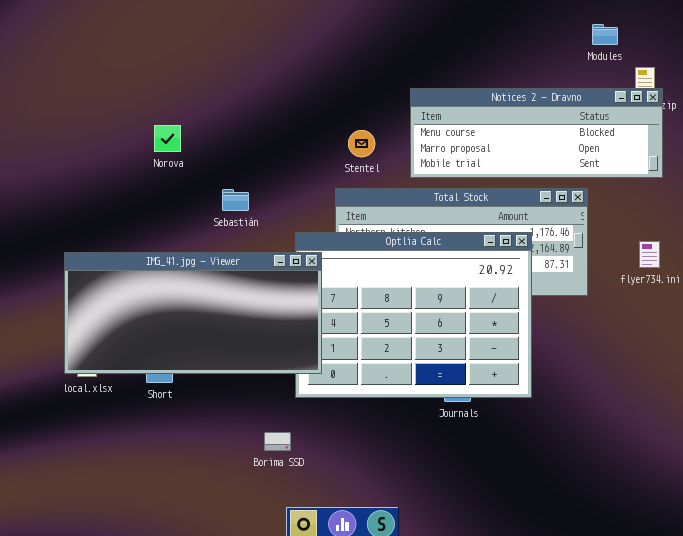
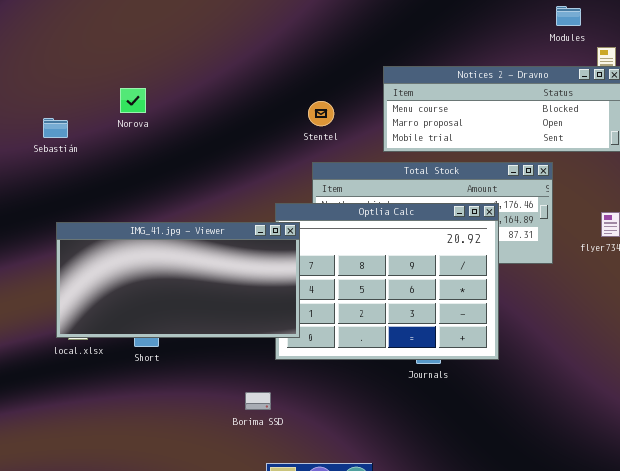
Norova: [154,125,181,152] -> [120,88,146,113], moved
Stentel: [348,130,375,157] -> [308,101,334,126], moved
Sebastián: [222,189,249,211] -> [43,118,68,138], moved

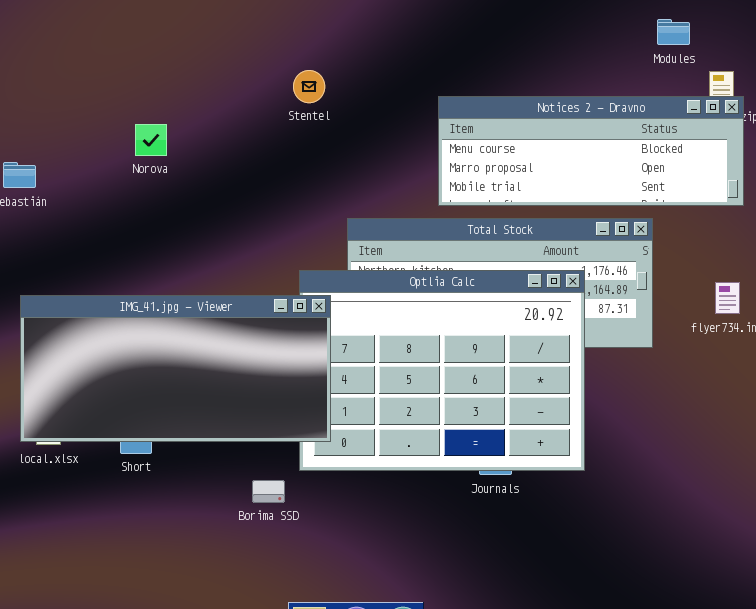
Norova: [120,88,146,113] -> [135,124,167,156], moved
Stentel: [308,101,334,126] -> [293,70,325,103], moved
Borima SSD: [245,392,271,410] -> [252,480,285,503], moved

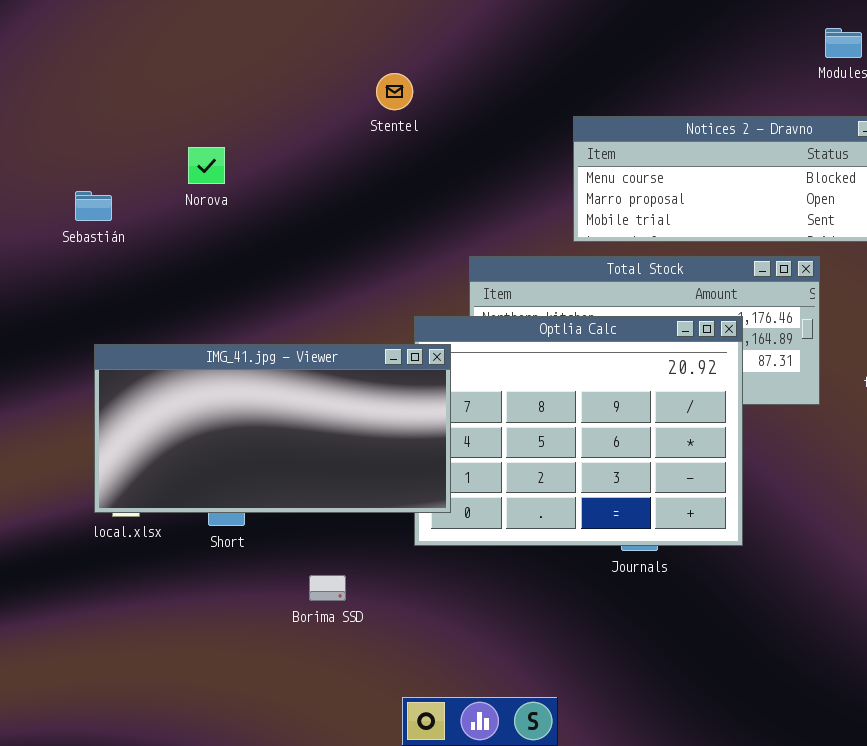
Stentel: [293,70,325,103] -> [376,73,413,110], moved
Norova: [135,124,167,156] -> [188,147,225,184], moved
Borima SSD: [252,480,285,503] -> [309,575,346,601], moved

